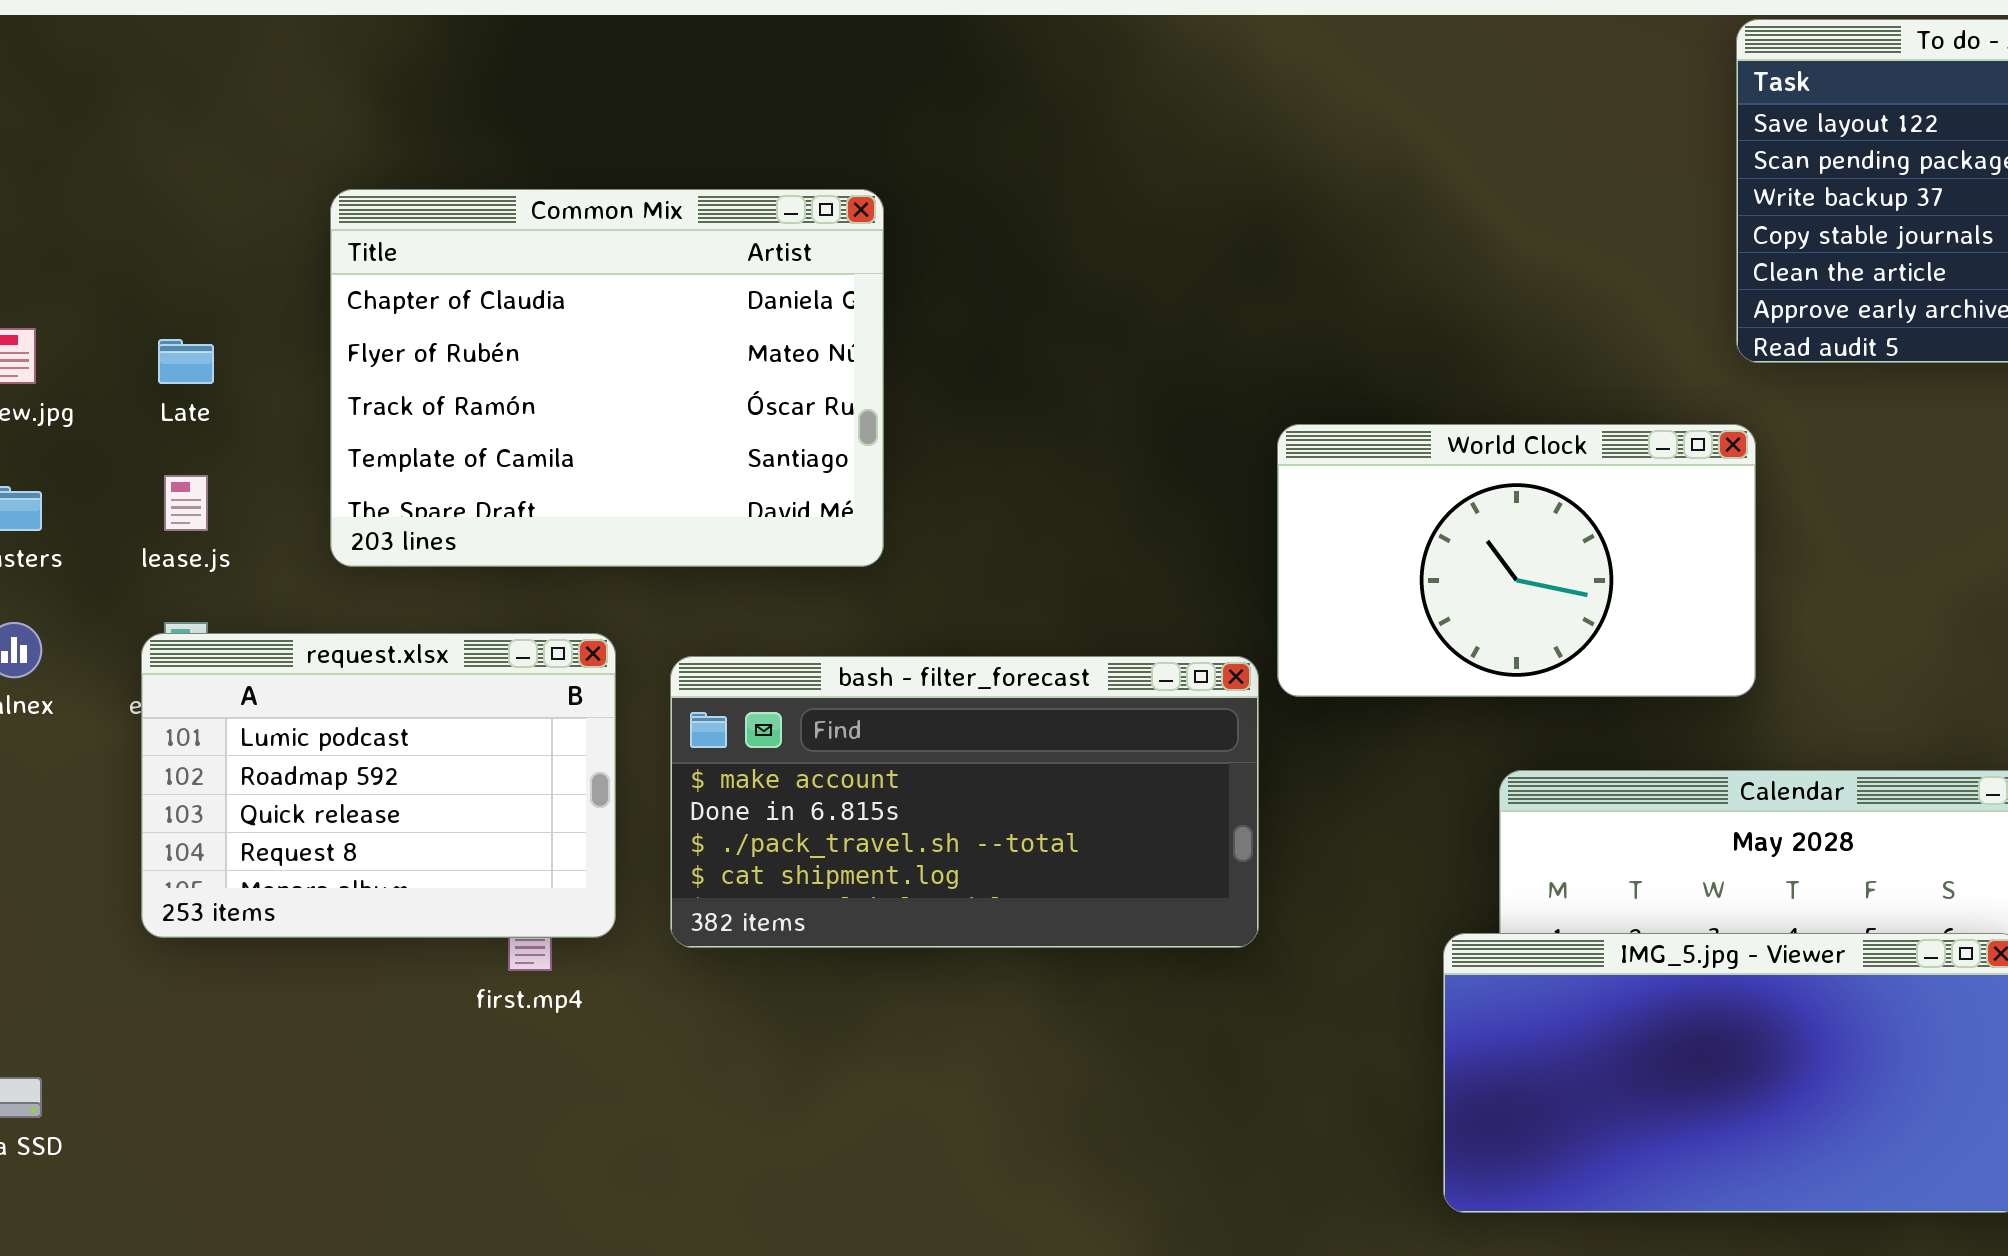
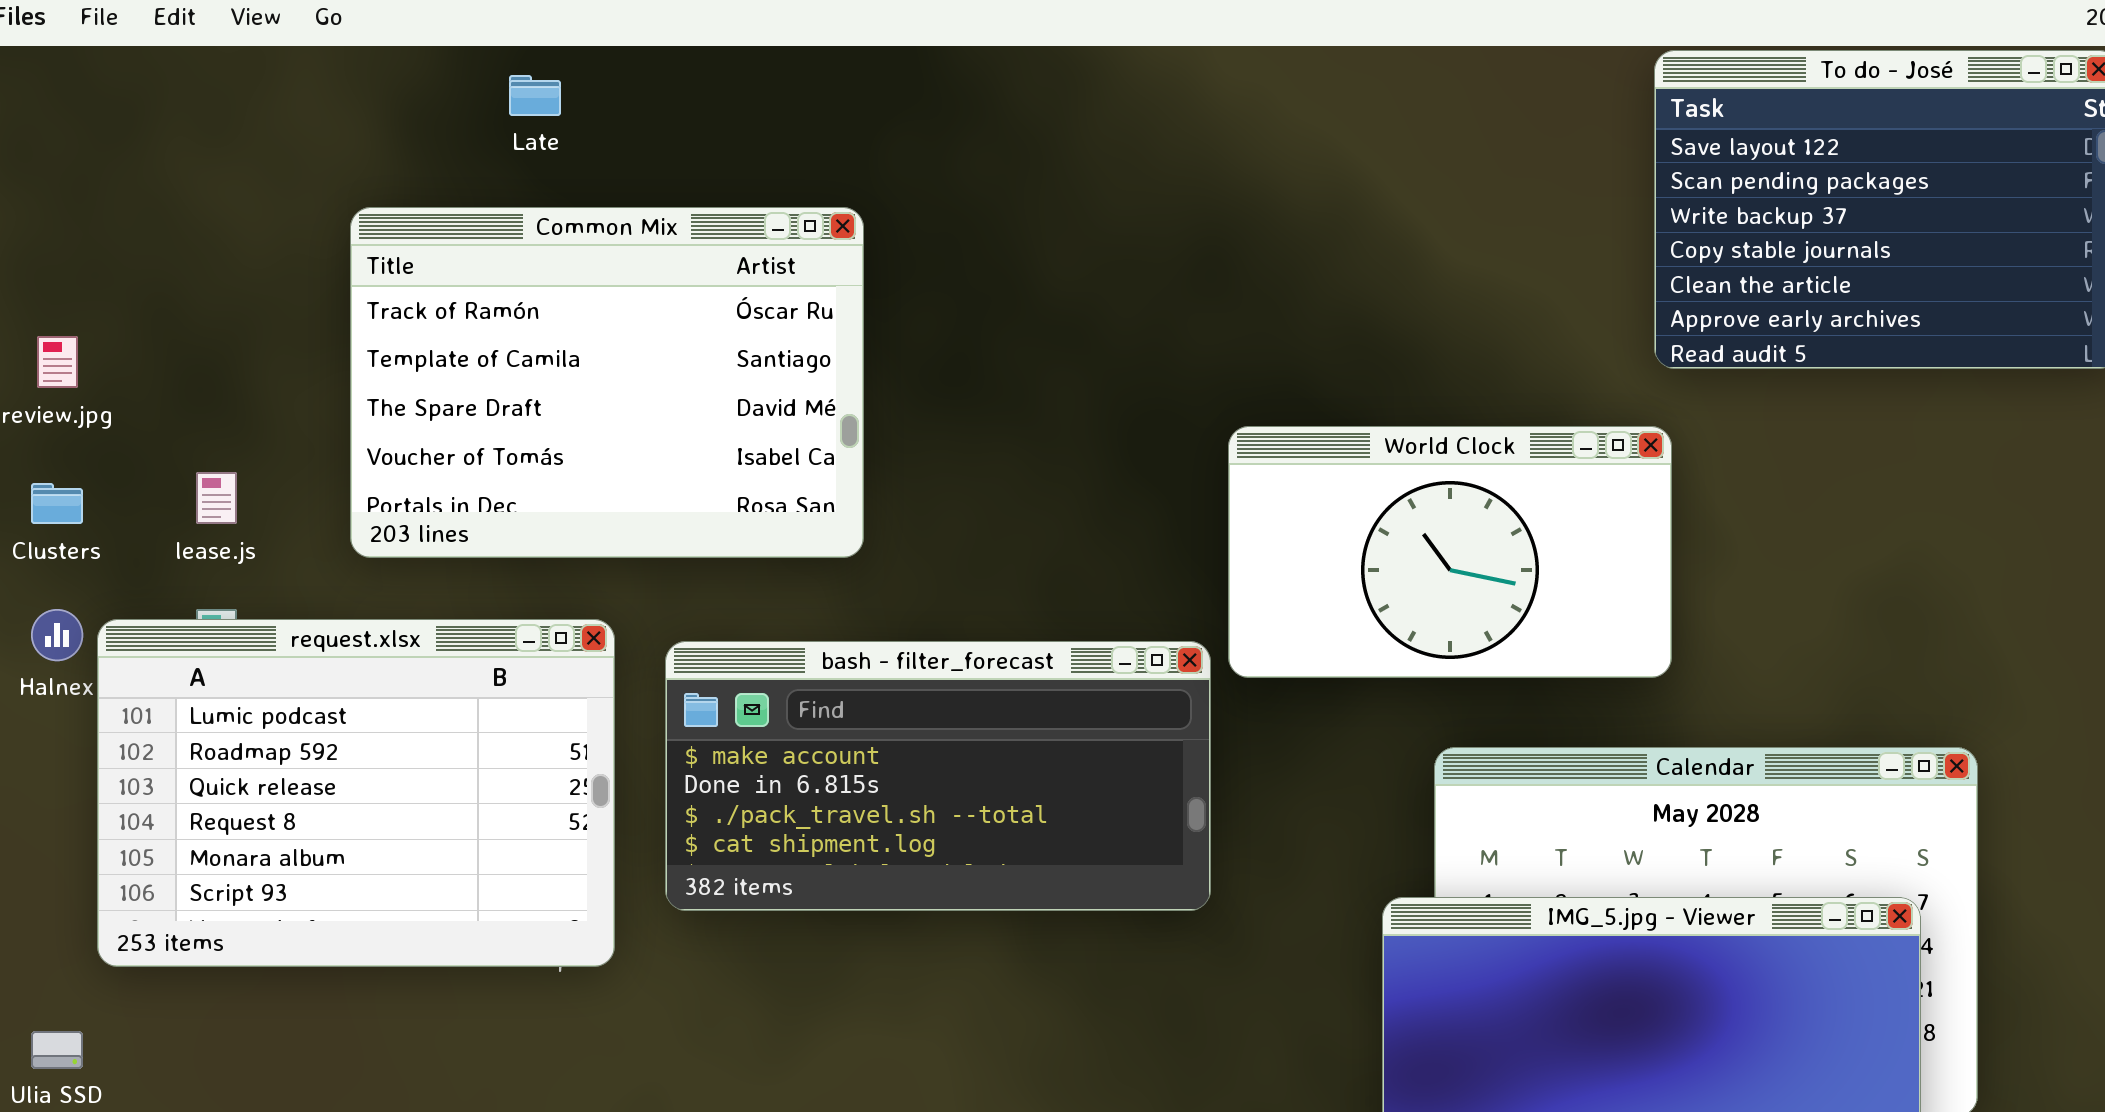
Common Mix: [330,189,884,567] -> [350,207,864,558], scrolled down 2 rows
Late: [158,339,214,384] -> [509,75,561,116], moved
request.xlsx: [141,633,616,938] -> [97,619,615,967], resized

